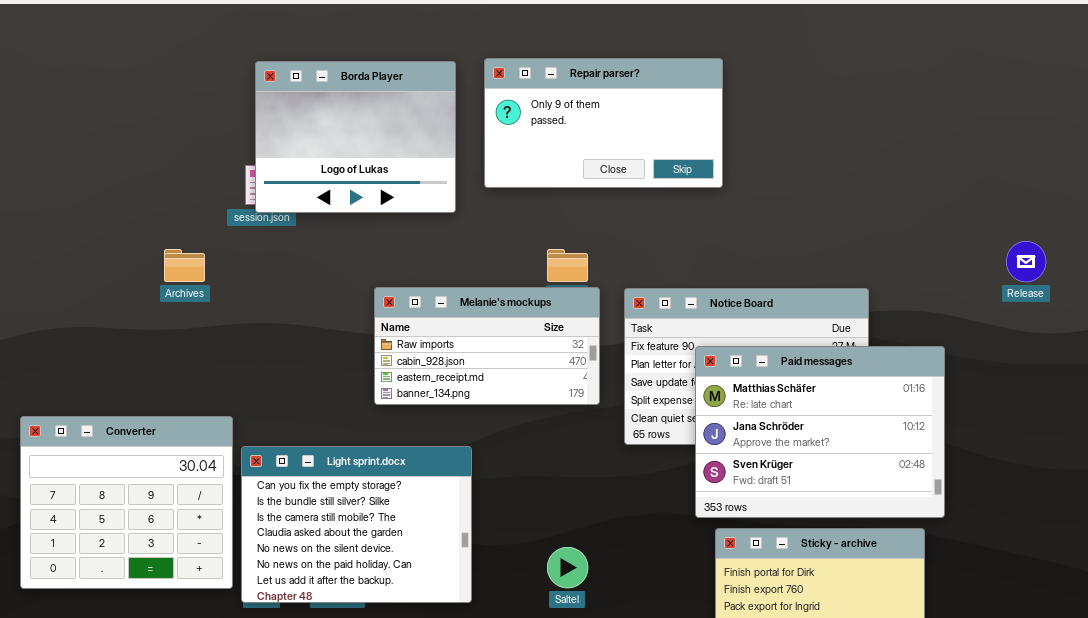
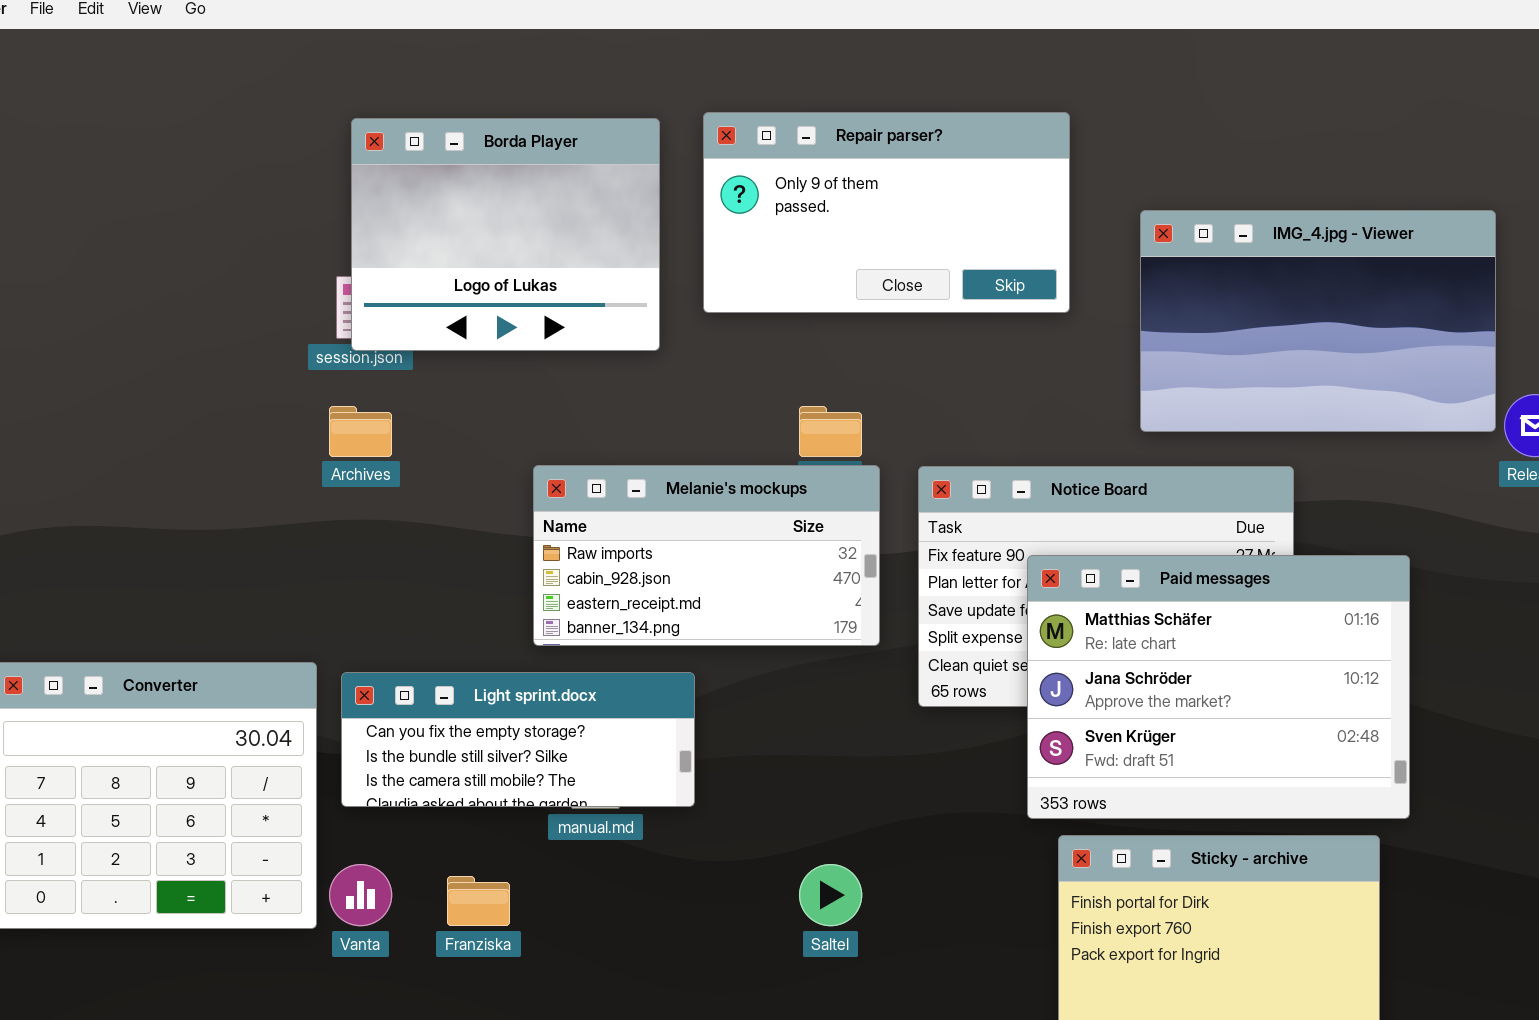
IMG_4.jpg - Viewer: none -> [1140,210,1496,432], opened
Archives: [164,249,205,282] -> [329,406,392,457], moved
Light sprint.docx: [241,446,472,603] -> [341,672,695,807], moved, resized

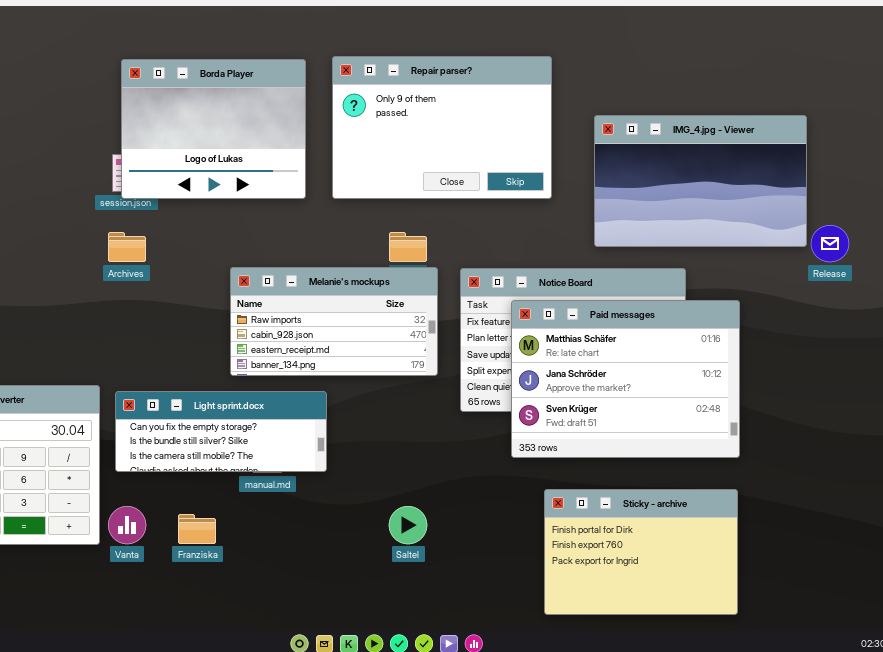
Repair parser?: [703,112,1070,313] -> [332,56,552,199], resized
Paid messages: [1027,555,1410,819] -> [511,300,740,458], moved

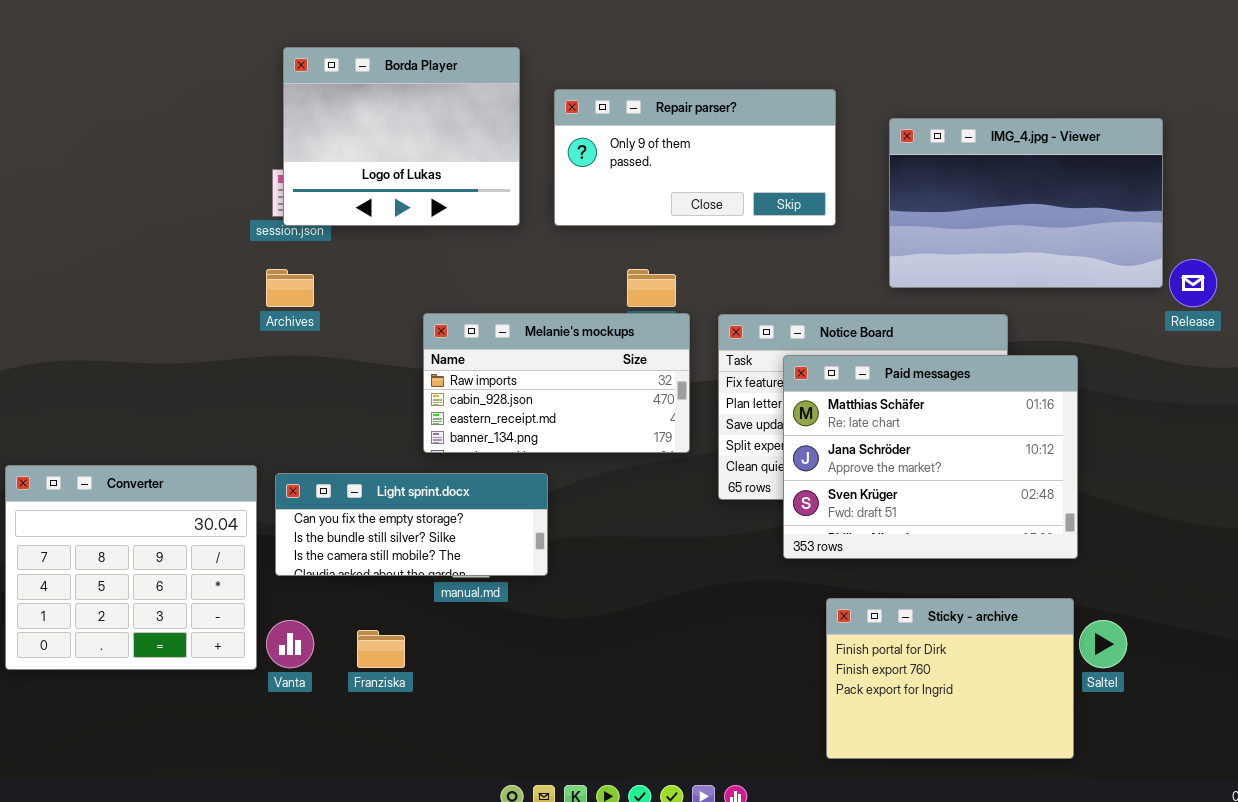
Repair parser?: [332,56,552,199] -> [554,89,836,226], resized
Saltel: [389,506,427,544] -> [1079,620,1127,668], moved

